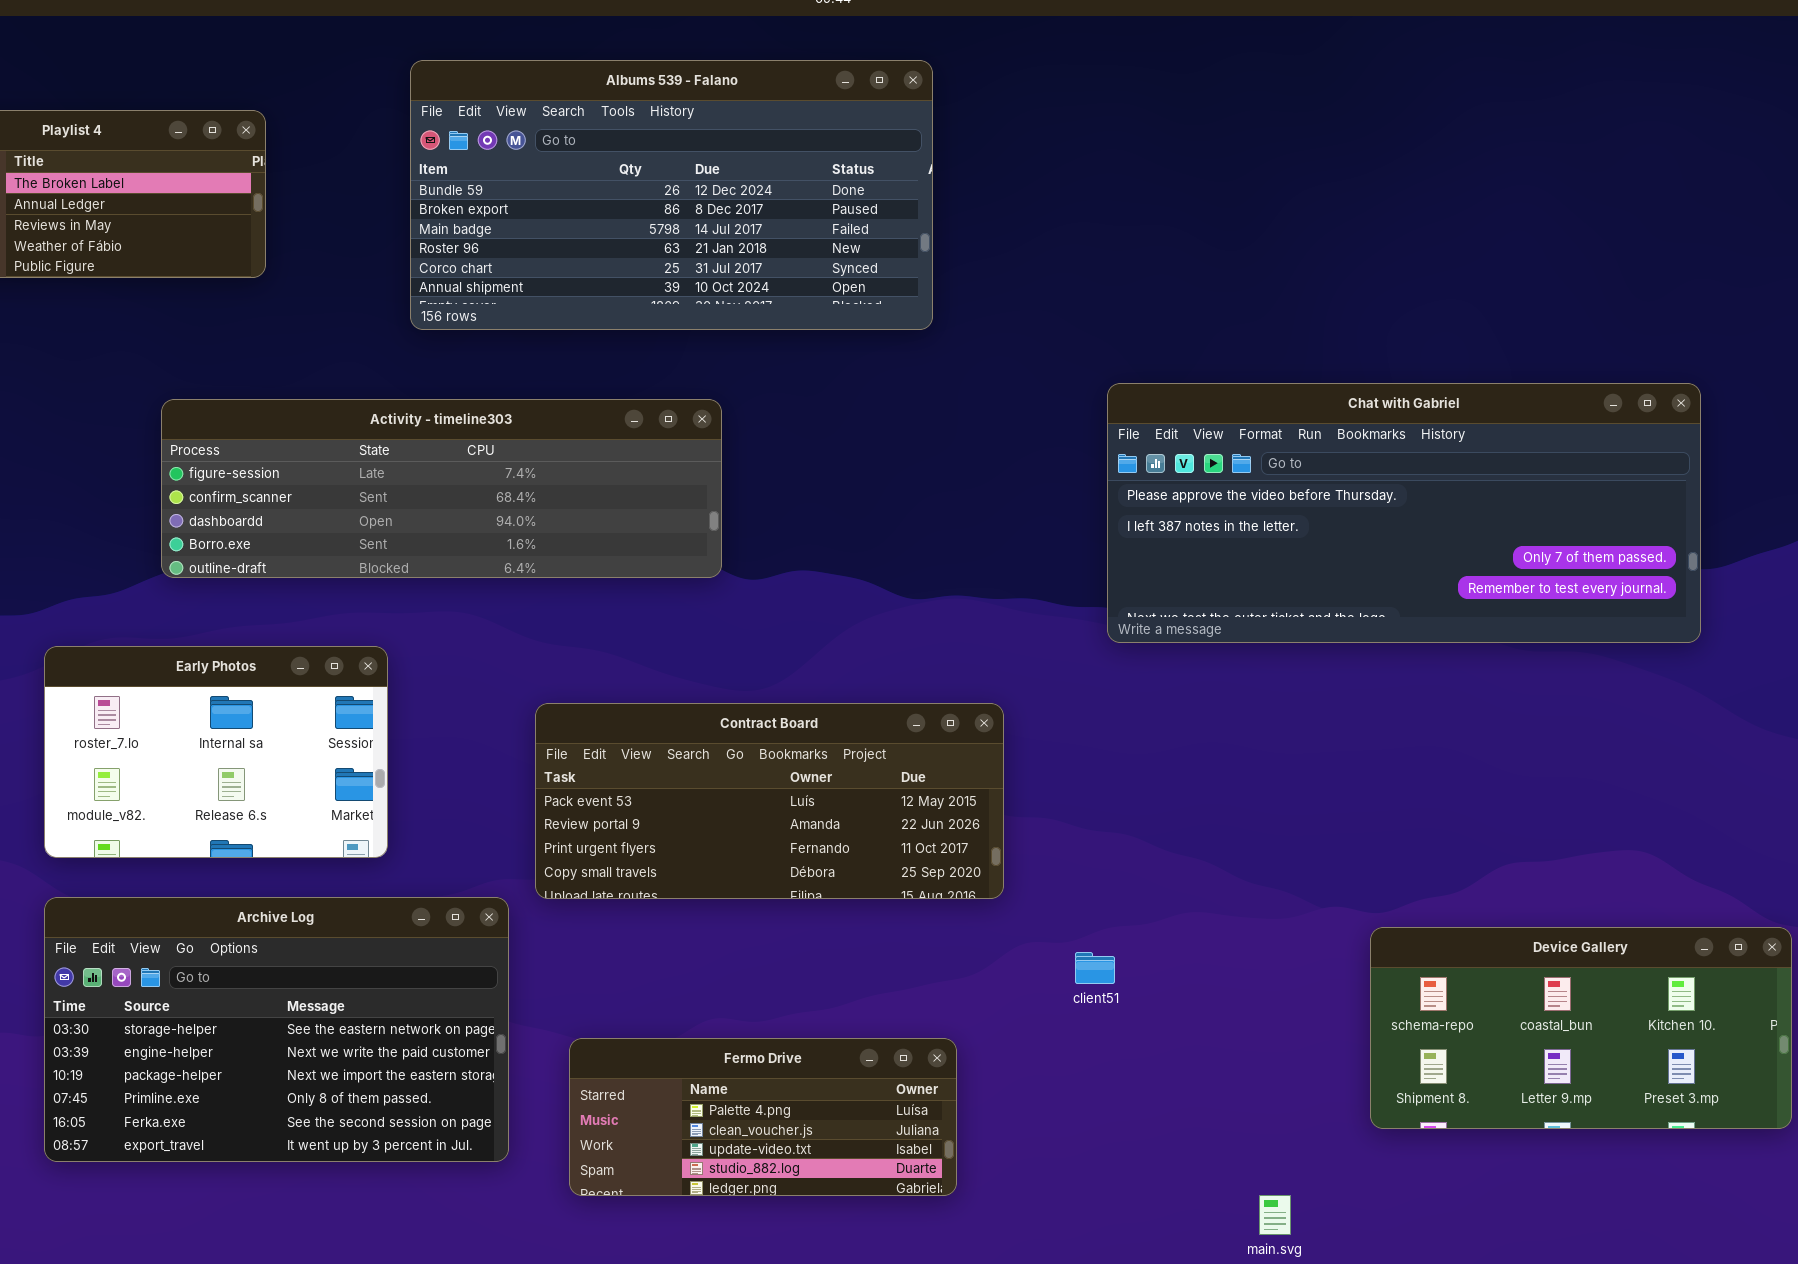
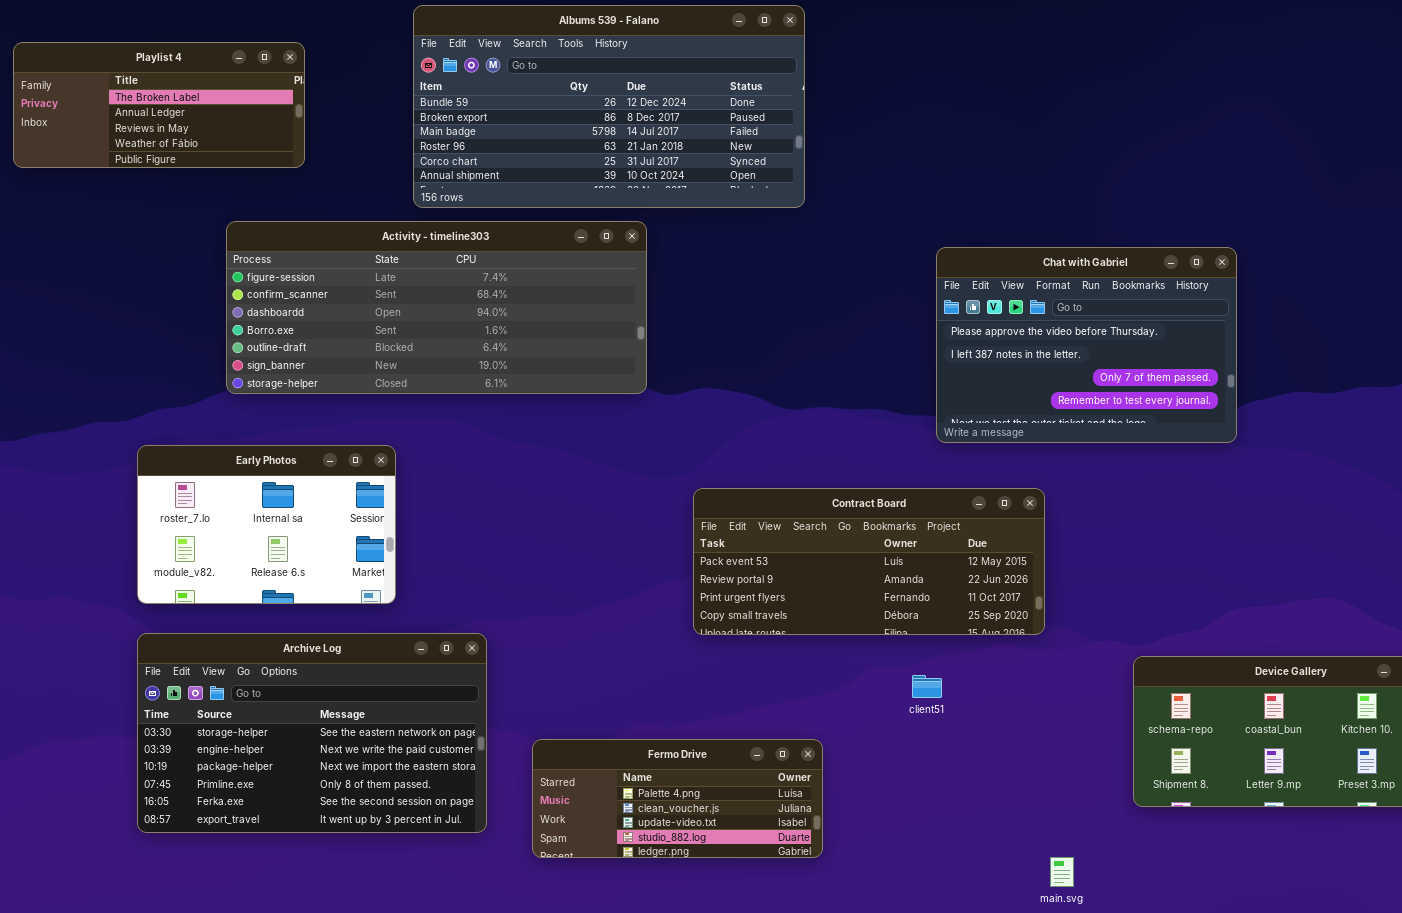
Chat with Gabriel: [1107,383,1701,643] -> [936,247,1237,443], resized
Activity - timeline303: [161,399,722,578] -> [226,221,647,394], resized
Contract Board: [535,703,1004,899] -> [693,488,1045,635], moved

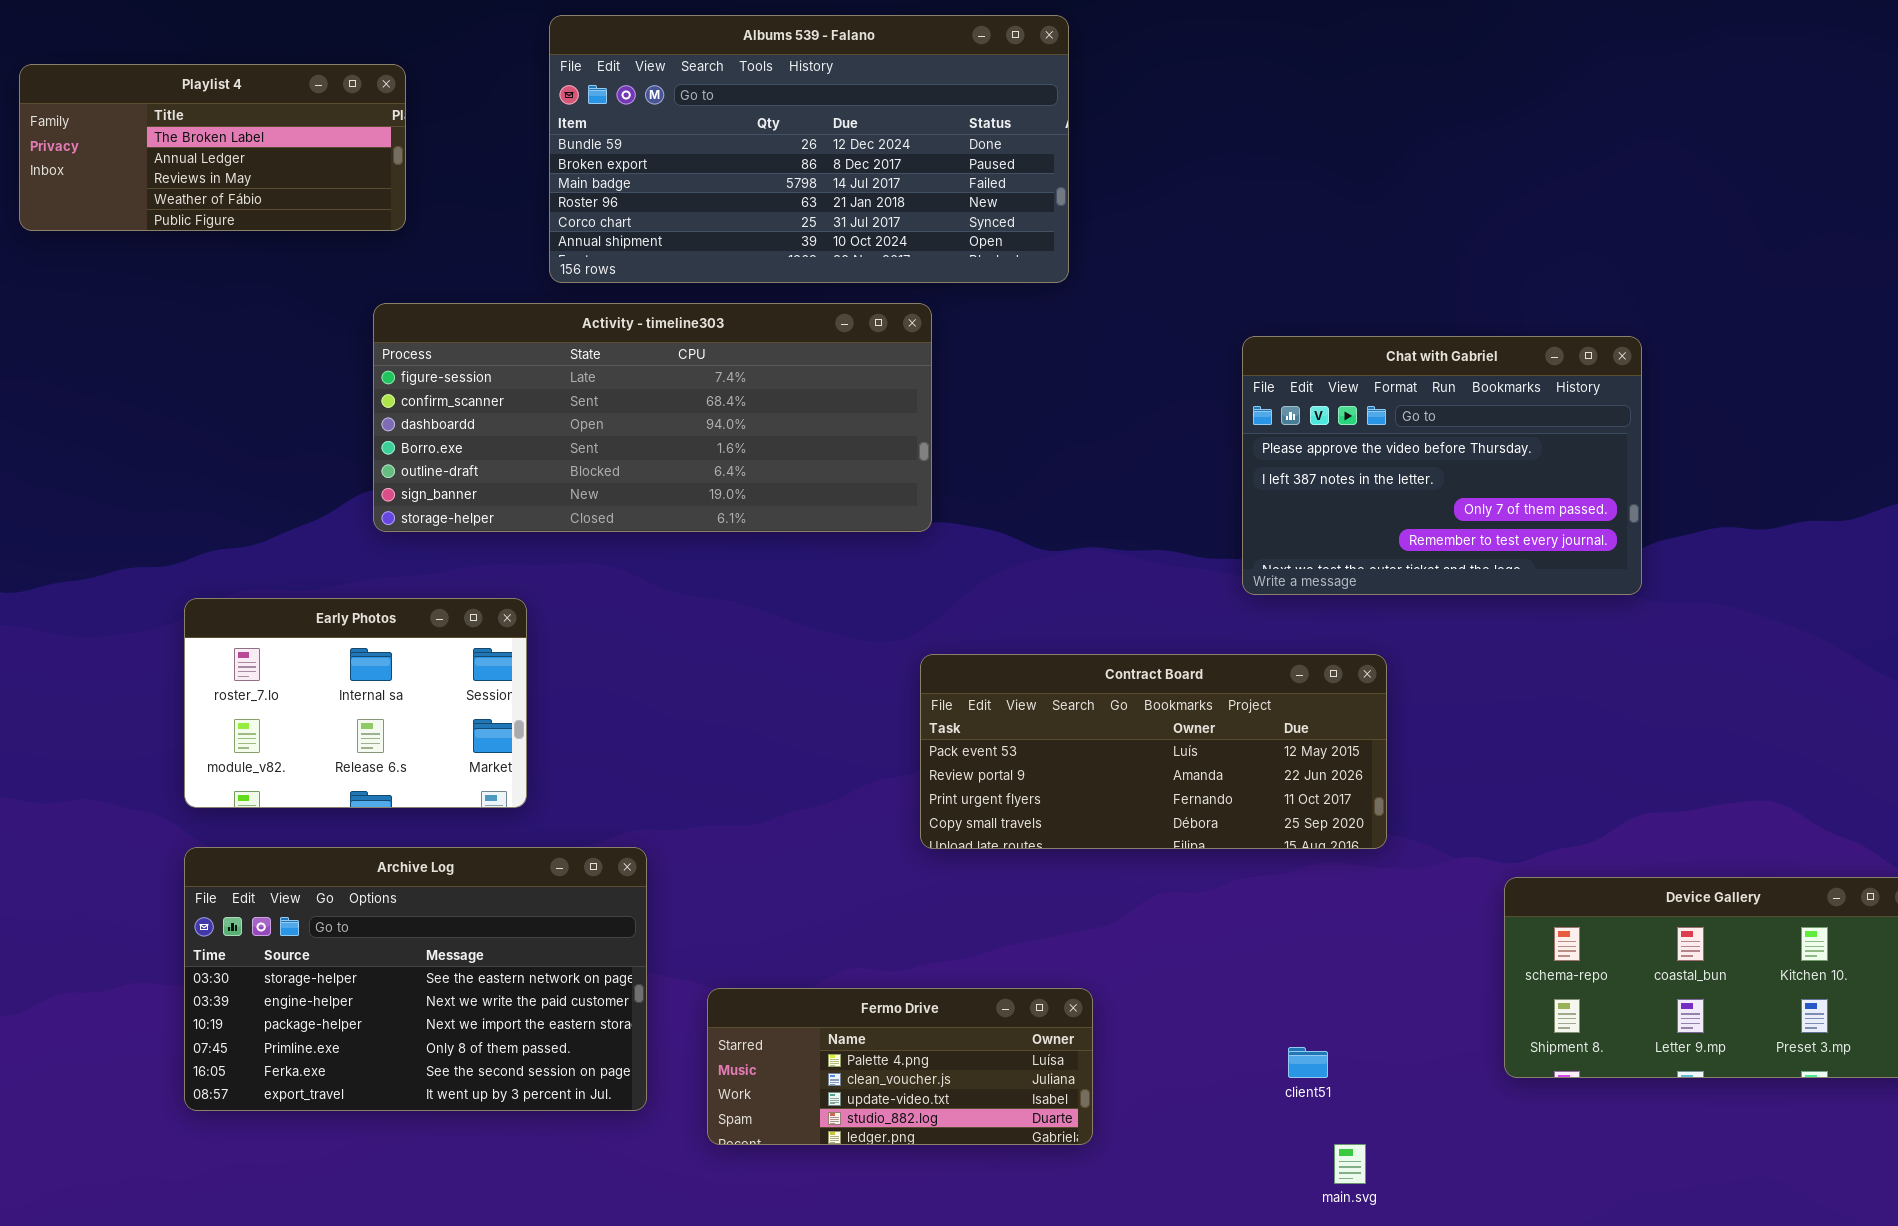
Activity - timeline303: [226,221,647,394] -> [373,303,932,532], moved
client51: [912,675,942,698] -> [1288,1047,1328,1078], moved
main.svg: [1050,857,1074,887] -> [1334,1144,1366,1184], moved

